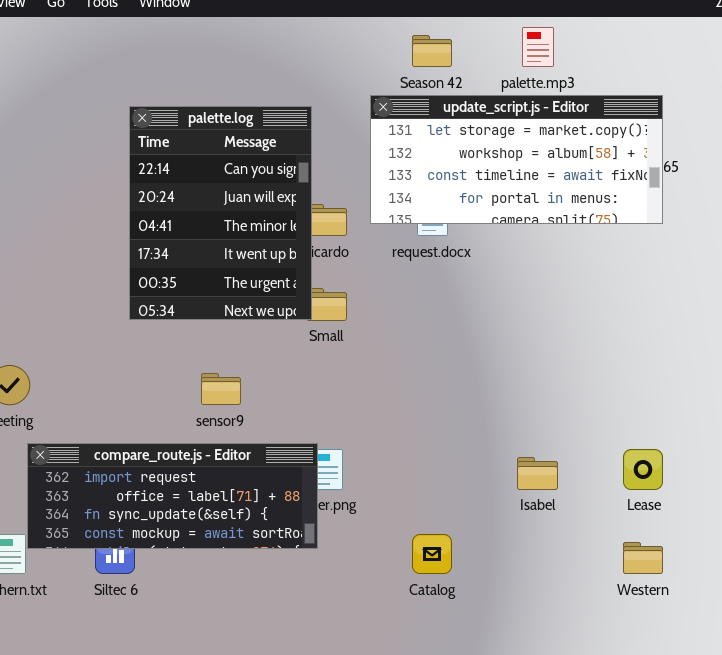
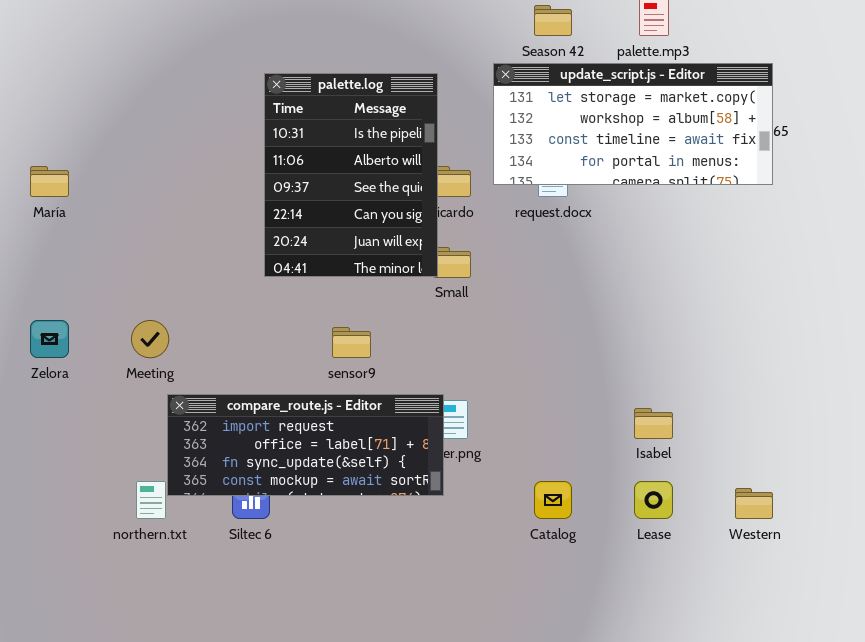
palette.log: [129,106,312,320] -> [264,73,438,277], scrolled up 3 rows
Lease: [623,449,663,490] -> [634,481,673,519], moved

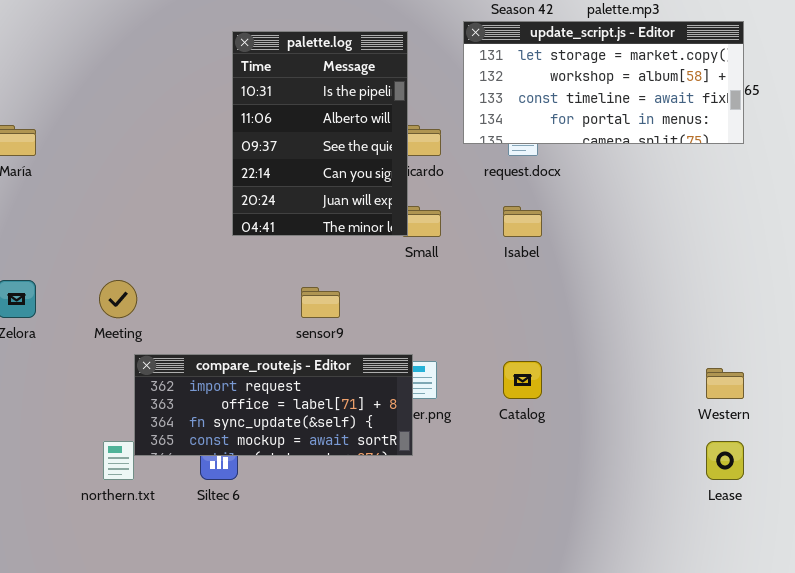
Isabel: [634,408,673,439] -> [503,206,542,237], moved
Catalog: [534,481,572,519] -> [503,361,542,399], moved
Lease: [634,481,673,519] -> [706,441,744,480], moved
Western: [735,488,773,519] -> [706,368,744,399], moved

